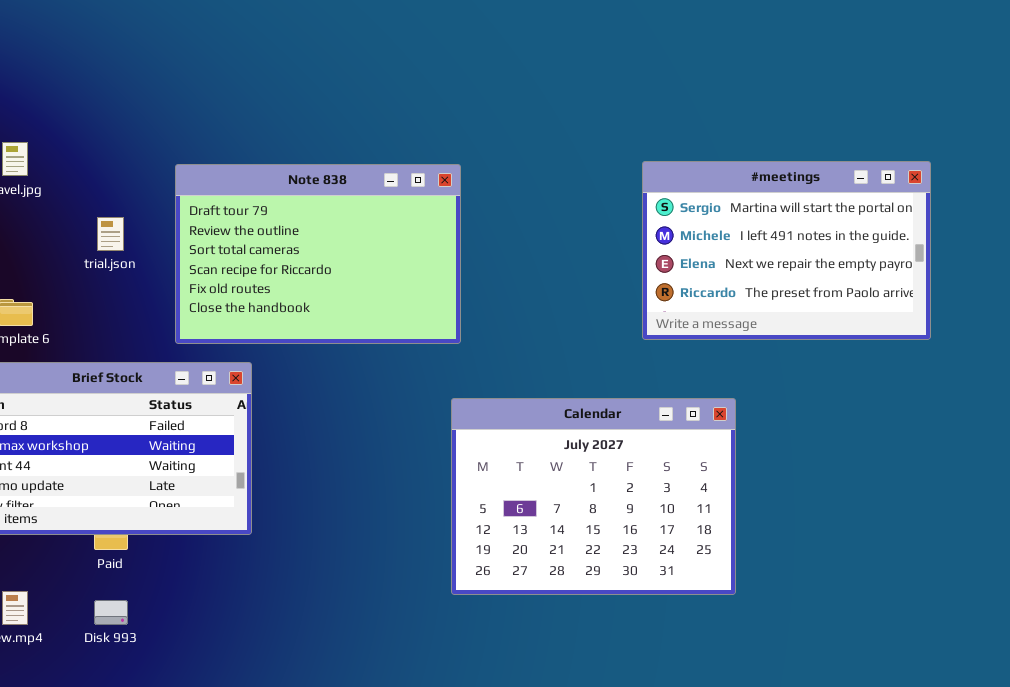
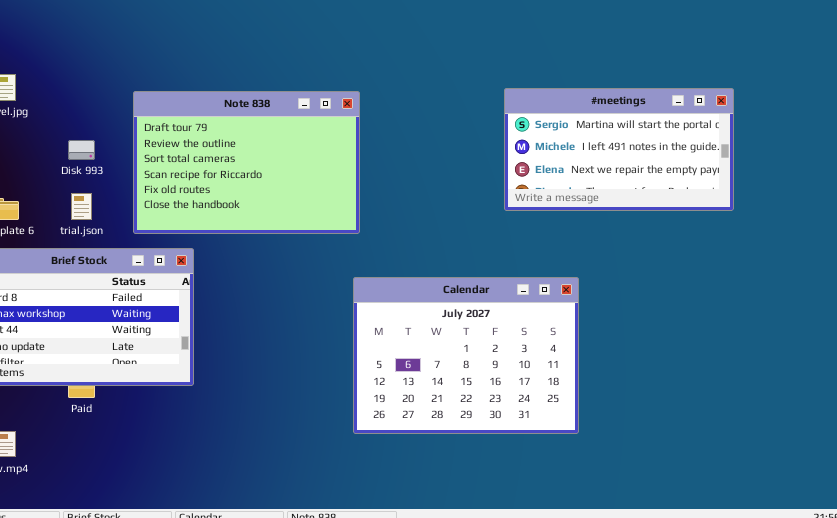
#meetings: [642,161,931,340] -> [504,88,734,211], resized
trial.json: [97,217,124,251] -> [71,193,92,220], moved
Disk 993: [94,600,128,625] -> [68,140,95,160], moved

